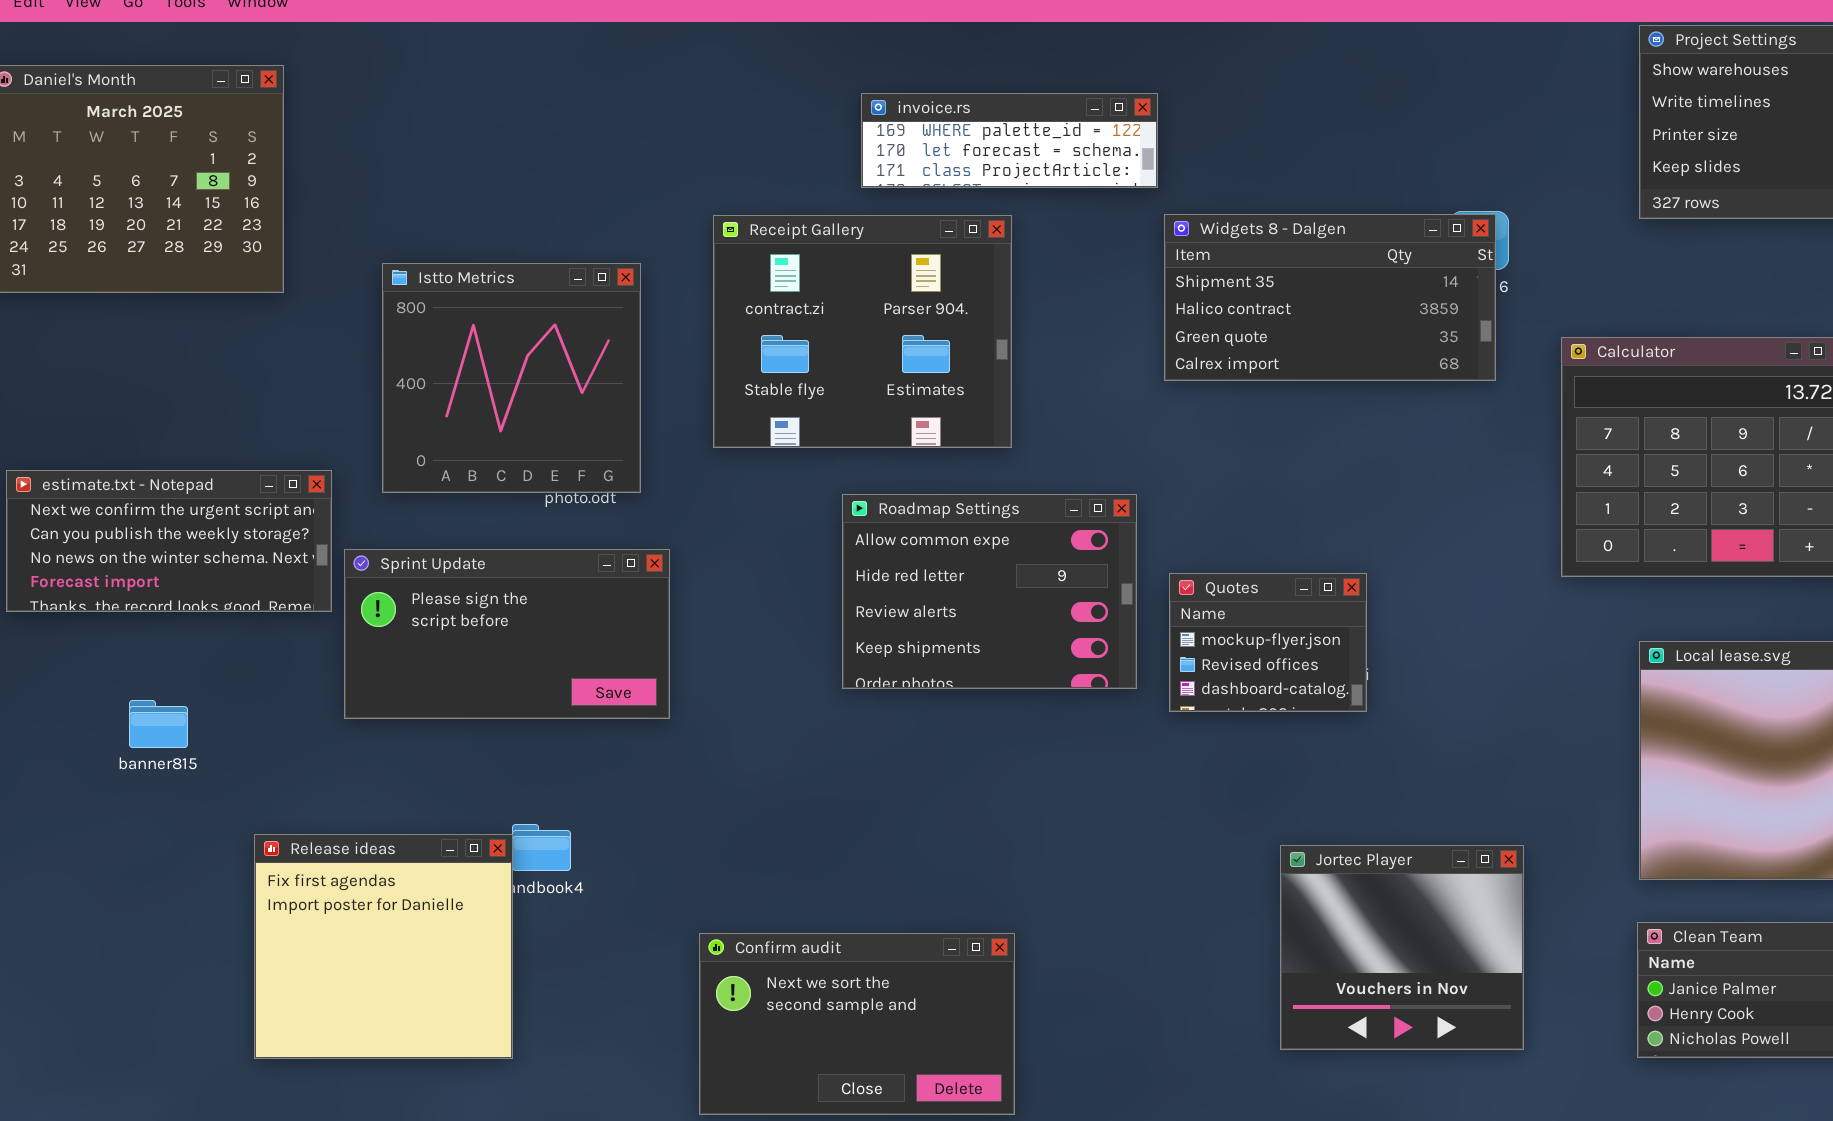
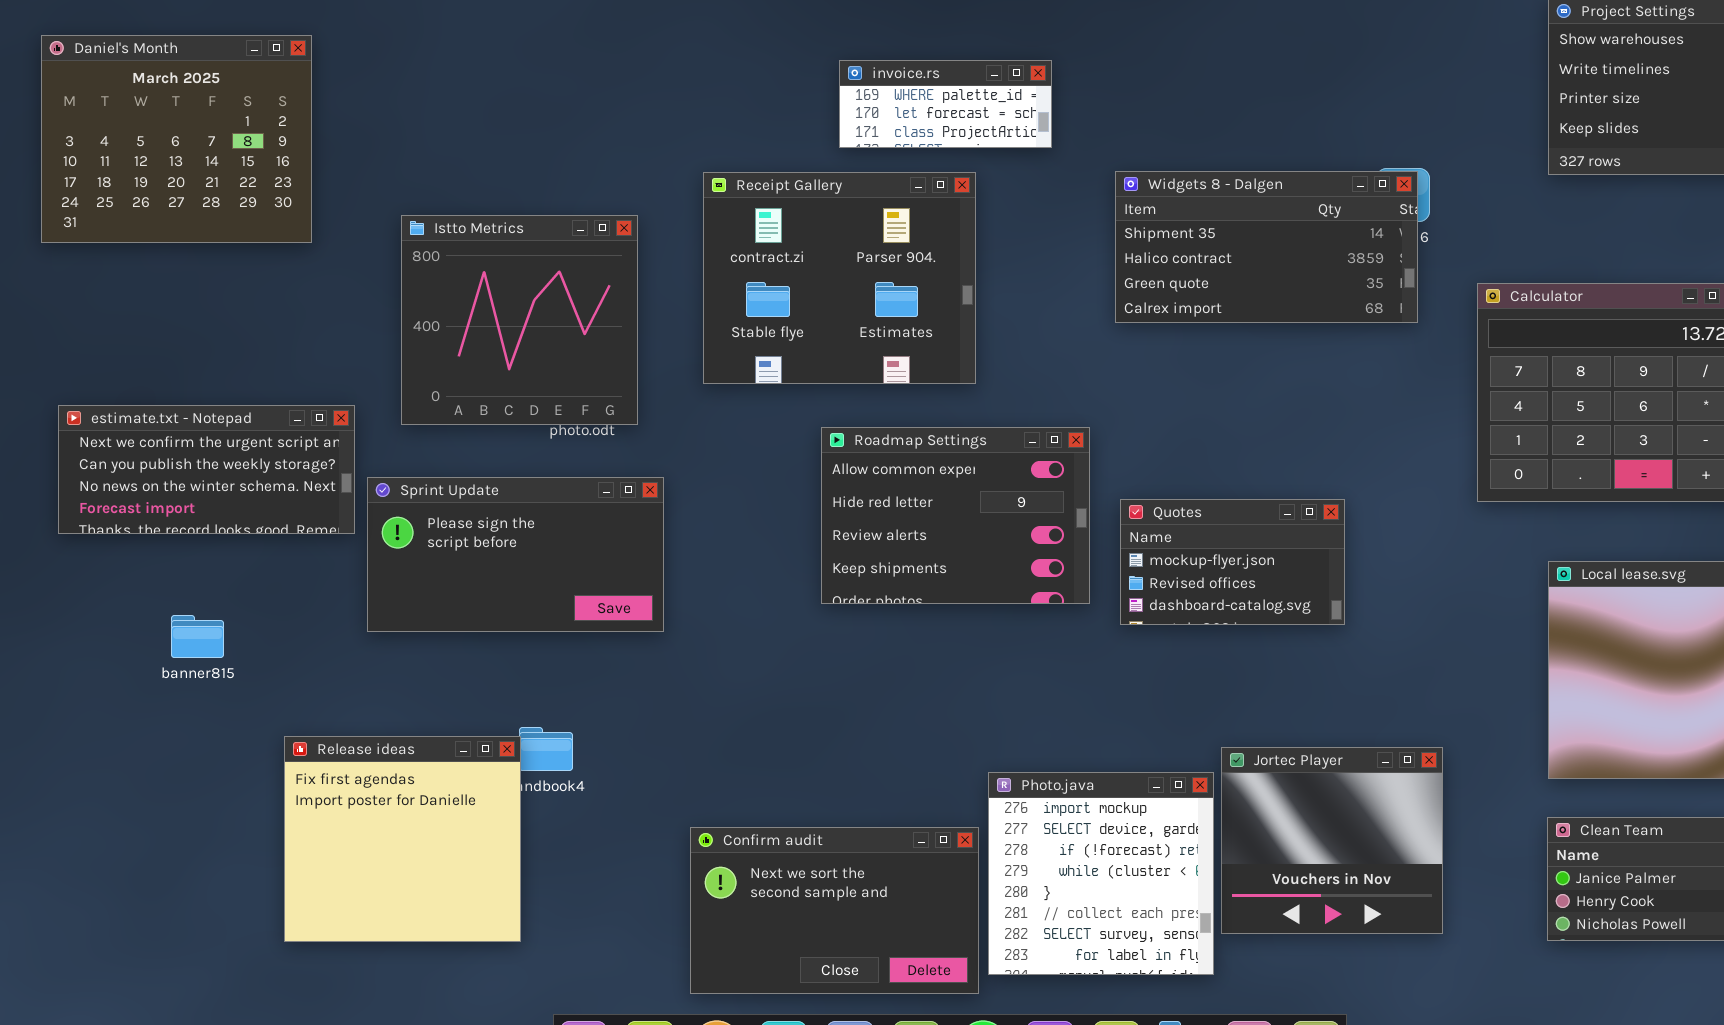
invoice.rs: [861,93,1158,188] -> [839,60,1052,148], resized
Quotes: [1169,573,1367,712] -> [1120,499,1345,625], resized
Photo.java: none -> [988,772,1214,975], opened

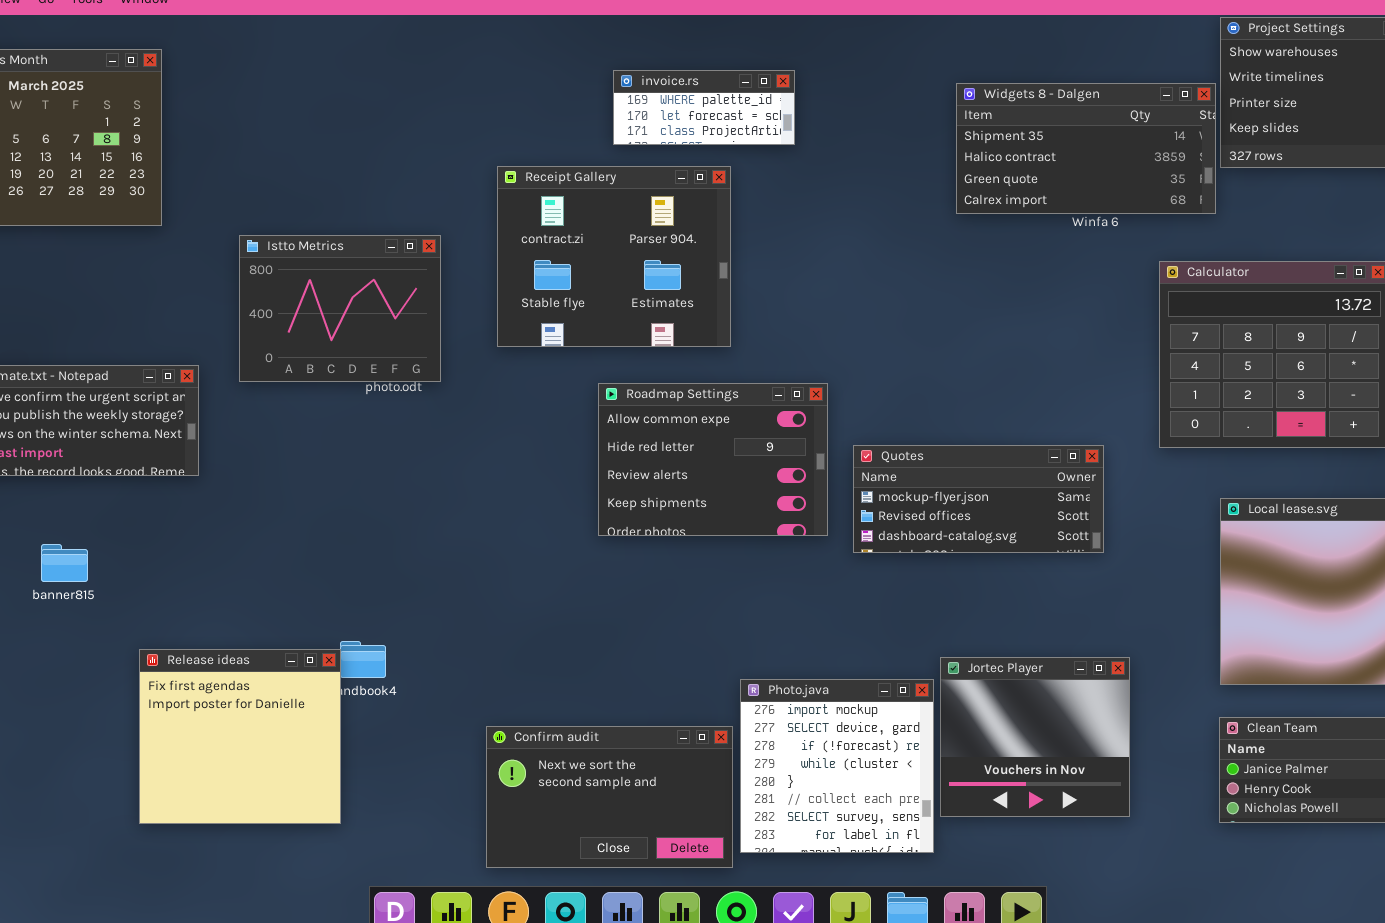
Widgets 8 - Dalgen: [1115,171,1418,323] -> [956,83,1216,214], moved
Istto Metrics: [401,215,638,425] -> [239,235,441,382], resized
Sprint Update: [367,477,664,632] -> none, closed
Quotes: [1120,499,1345,625] -> [853,445,1104,553], resized

